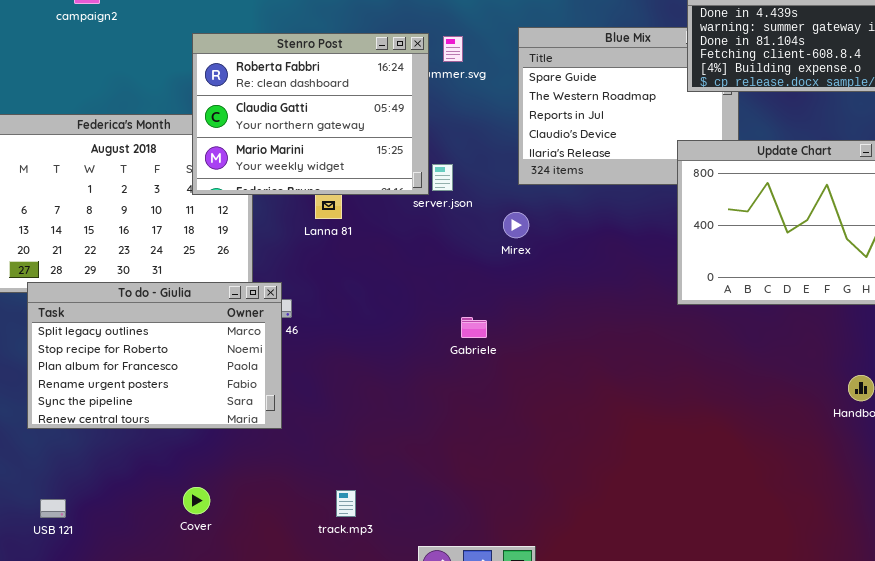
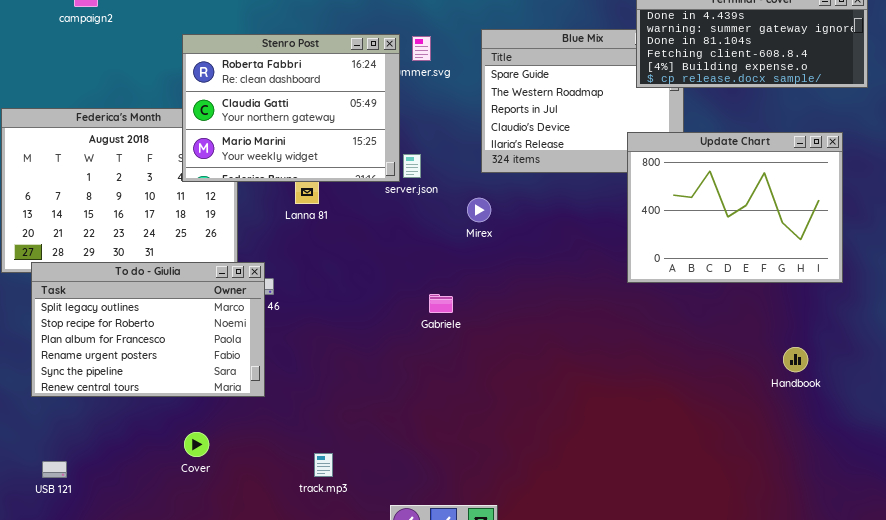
Cover: [183,487,210,514] -> [184,432,209,457], moved

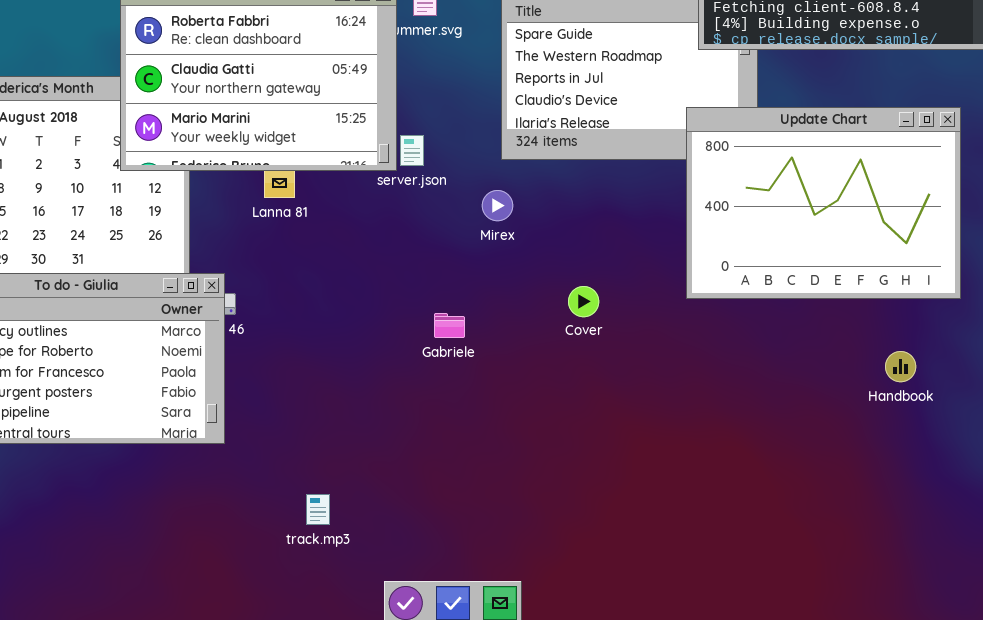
Handbook: [783,347,808,372] -> [885,351,916,382], moved
Cover: [184,432,209,457] -> [568,286,599,317], moved
track.mp3: [314,453,333,477] -> [306,494,330,525], moved

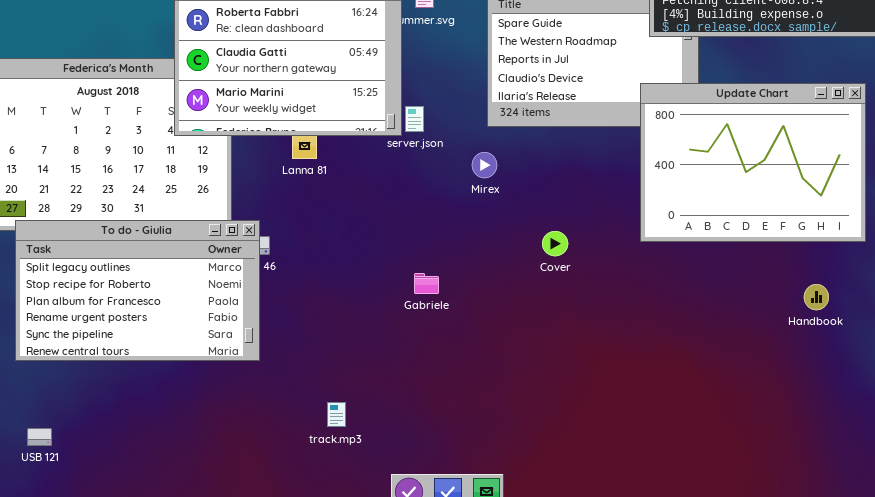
Gabriele: [434,313,465,338] -> [414,273,439,294], moved

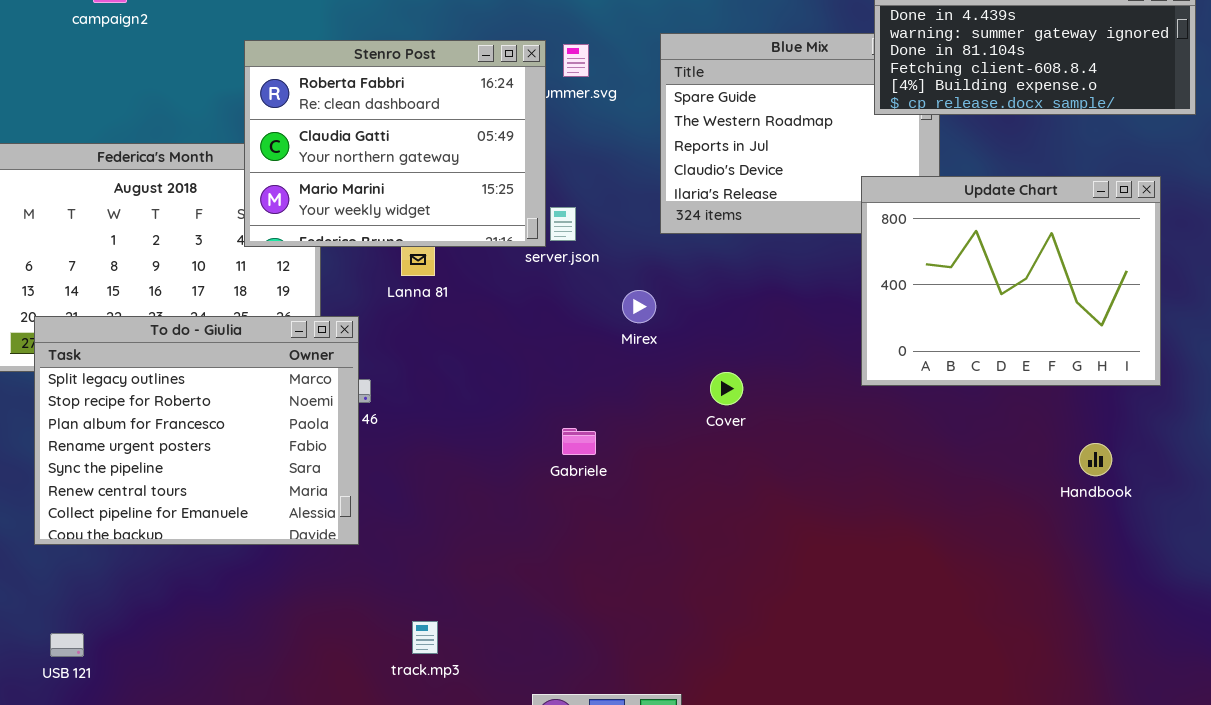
Mirex: [472,152,497,178] -> [622,290,656,323], moved
To do - Giulia: [15,220,260,361] -> [34,316,359,545], resized
Cover: [542,231,568,256] -> [710,372,743,405], moved
track.mp3: [327,402,346,427] -> [412,621,438,654], moved

